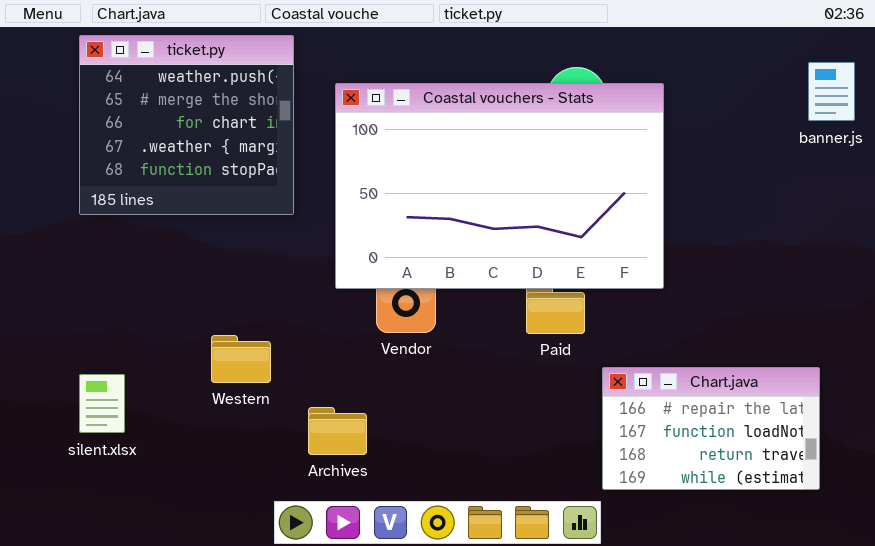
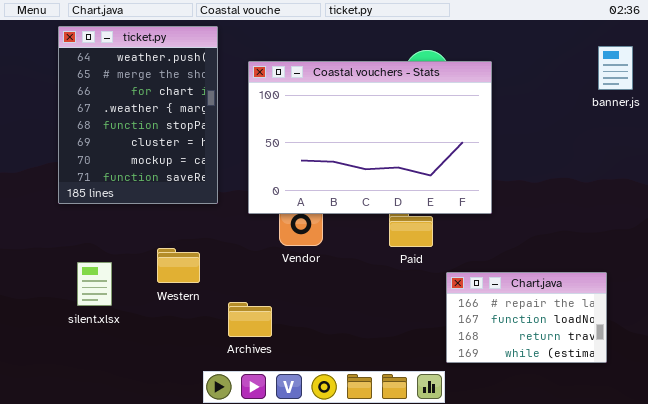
ticket.py: [79,35,294,215] -> [58,26,218,204], resized
silent.xlsx: [79,374,125,433] -> [77,262,112,306], moved

